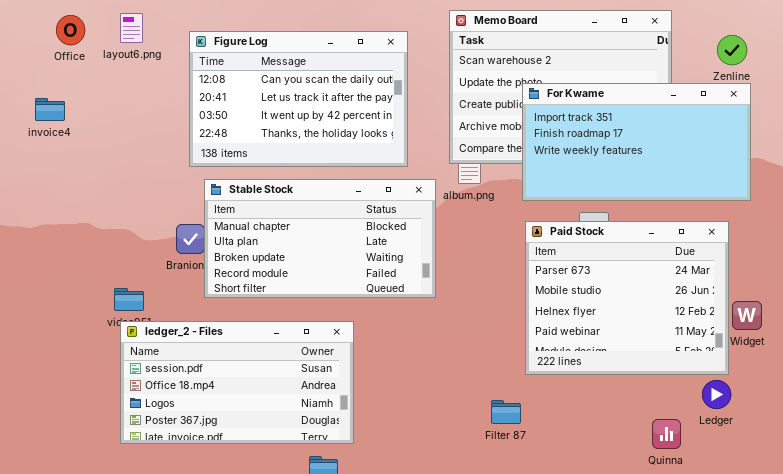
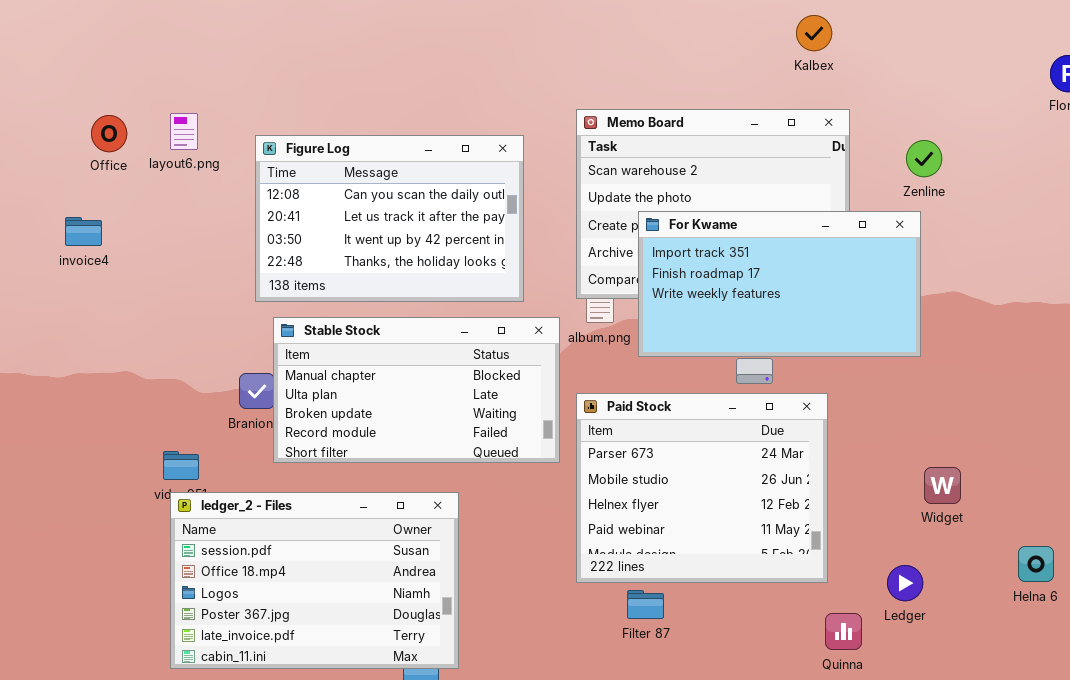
For Kwame: [522,83,751,201] -> [638,211,921,357], moved
Paid Stock: [525,221,729,375] -> [576,393,828,583], moved
ledger_2 - Files: [120,321,354,444] -> [170,492,459,669], resized

